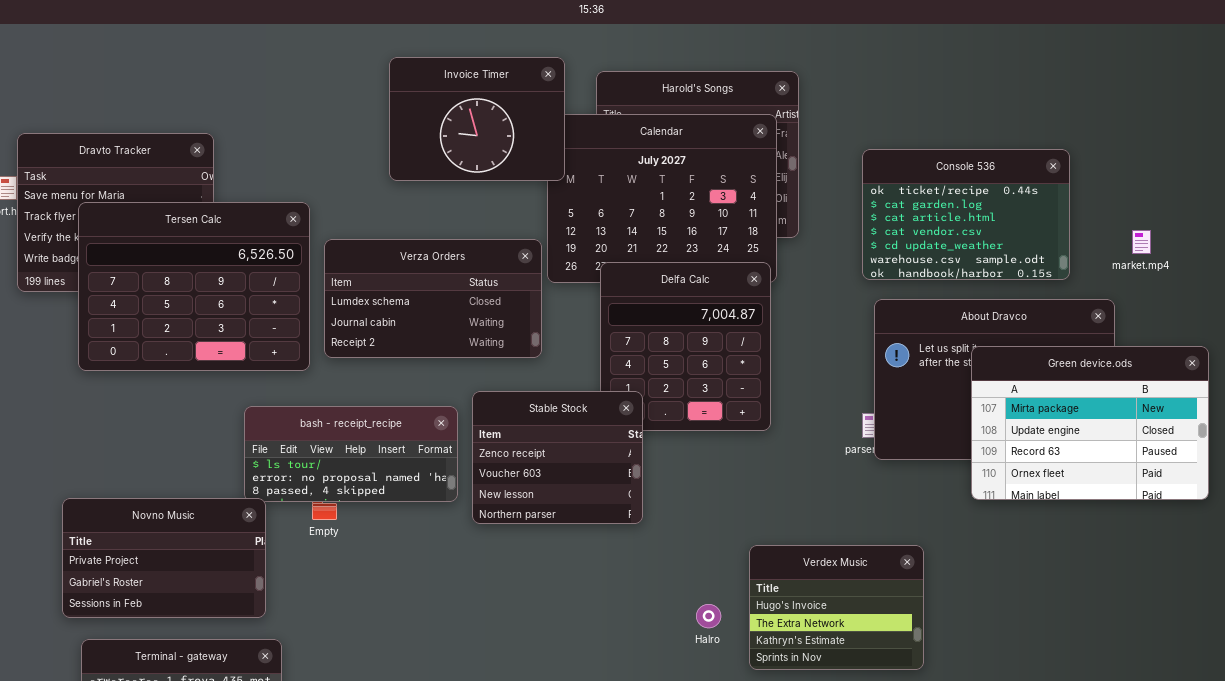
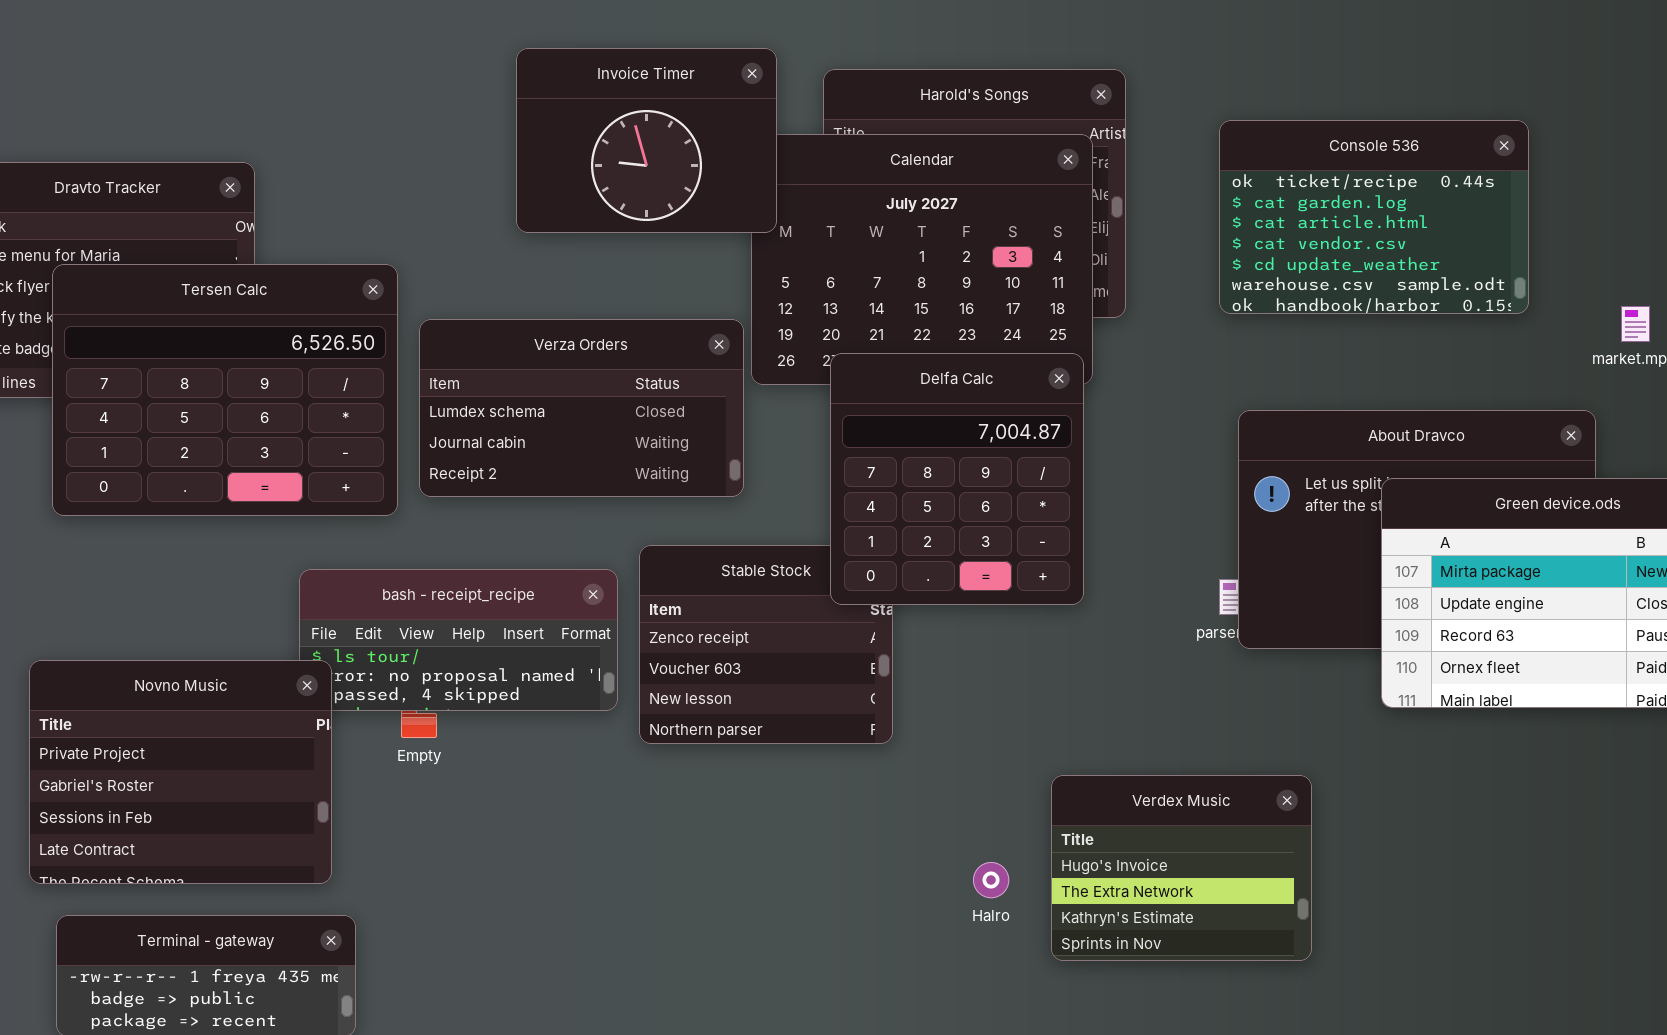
Console 536: [862,149,1070,280] -> [1219,120,1529,314], moved
Delfa Calc: [600,262,771,431] -> [830,353,1084,605], raised
Novno Music: [62,498,266,618] -> [29,660,332,884], resized

